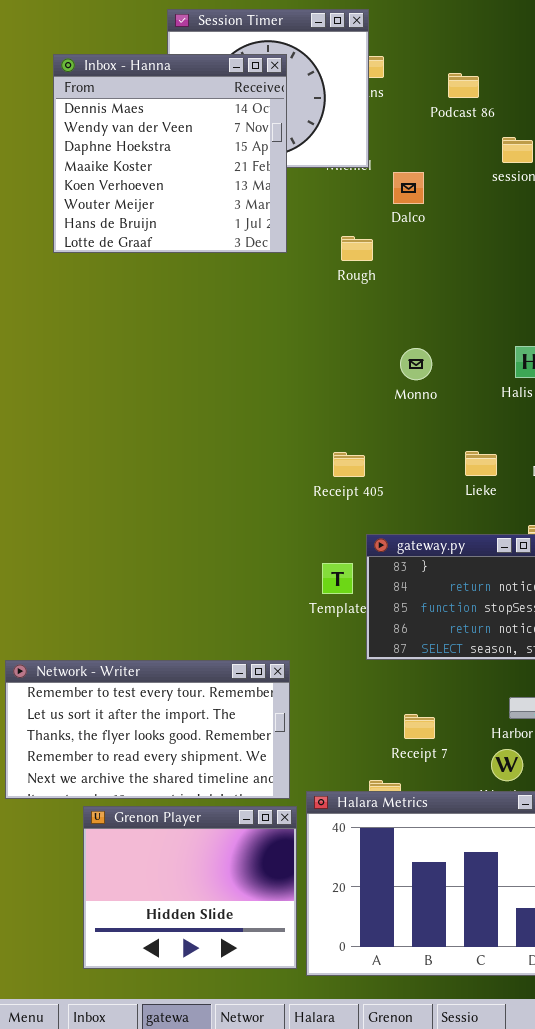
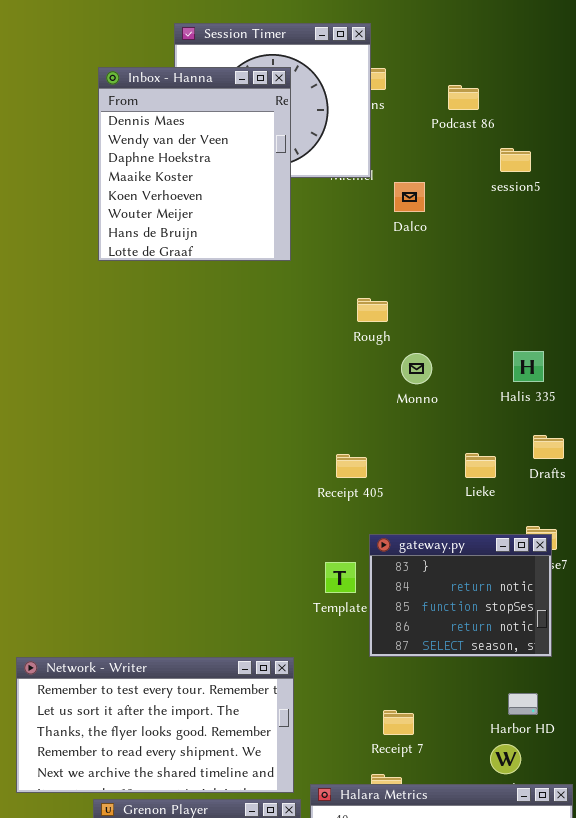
Inbox - Hanna: [53,54,287,253] -> [98,67,291,261], resized
Rough: [341,236,373,261] -> [357,298,388,322], moved
Receipt 7: [404,714,435,739] -> [383,710,414,735], moved

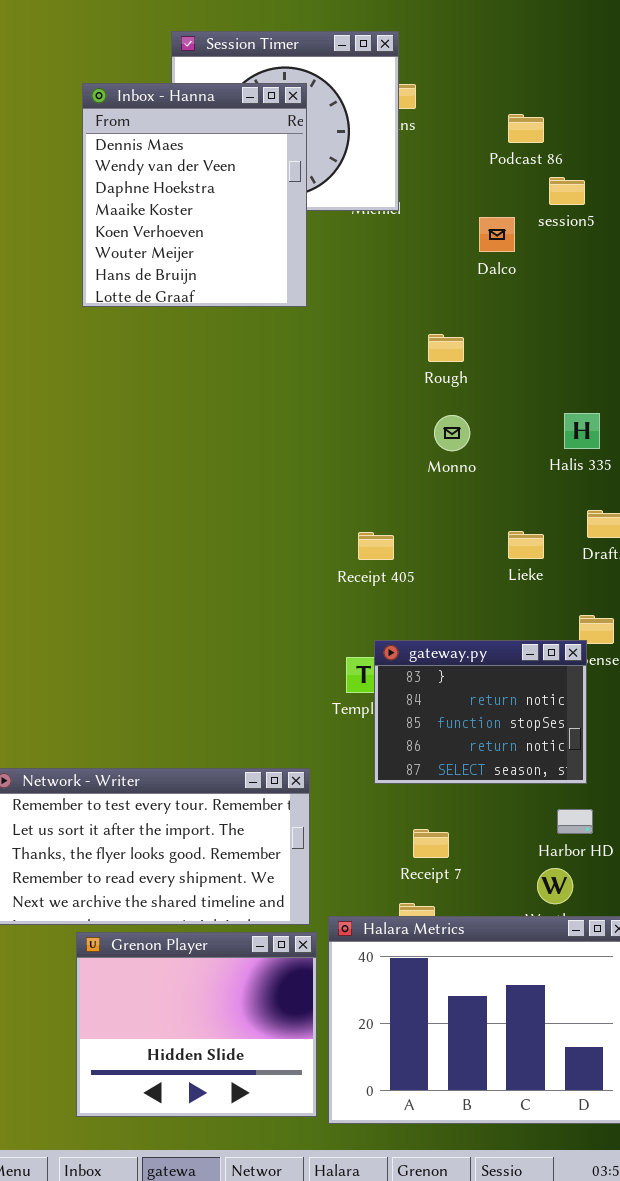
Podcast 86: [448,85,479,110] -> [508,114,544,143], moved
Dalco: [394,182,425,212] -> [479,217,515,252], moved
Rough: [357,298,388,322] -> [428,334,464,362], moved
gateway.py: [369,534,552,657] -> [374,640,587,784], moved

